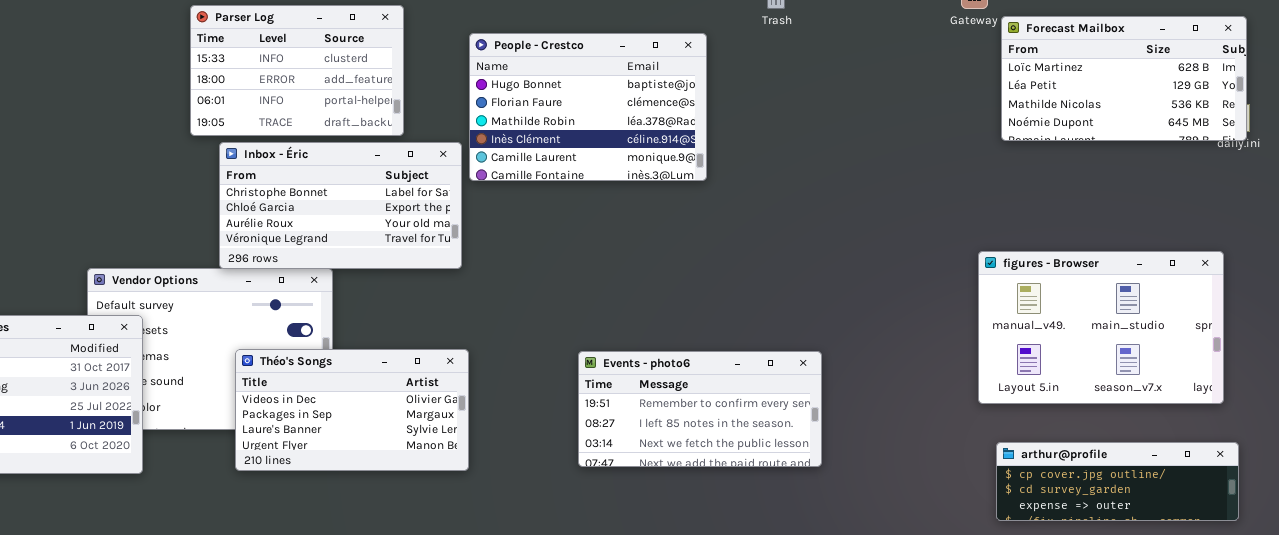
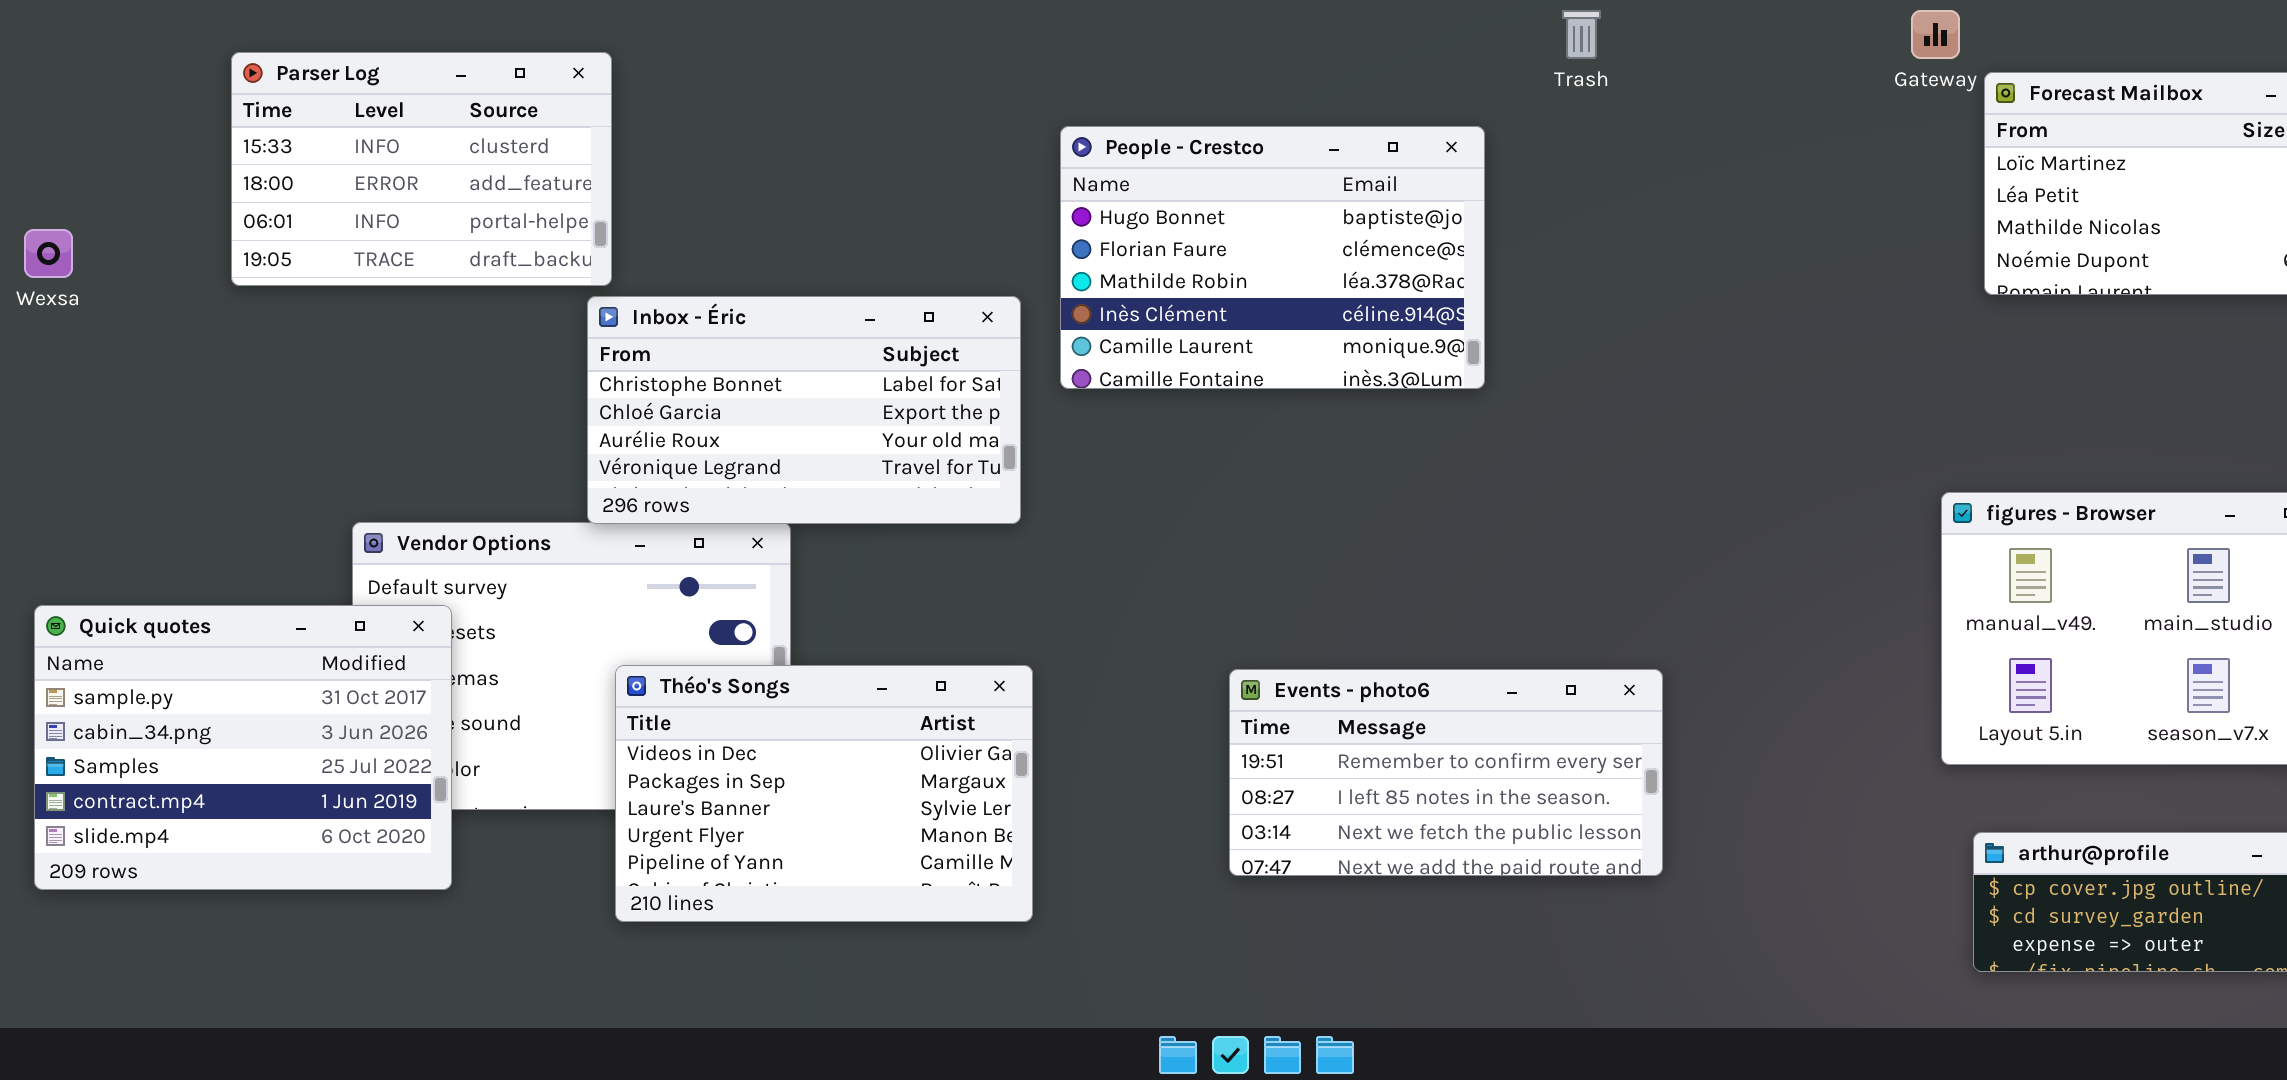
Parser Log: [190,5,404,136] -> [231,52,612,286], moved
People - Crestco: [469,33,707,181] -> [1060,126,1485,389], moved
Théo's Songs: [235,349,469,471] -> [615,665,1033,922], resized

